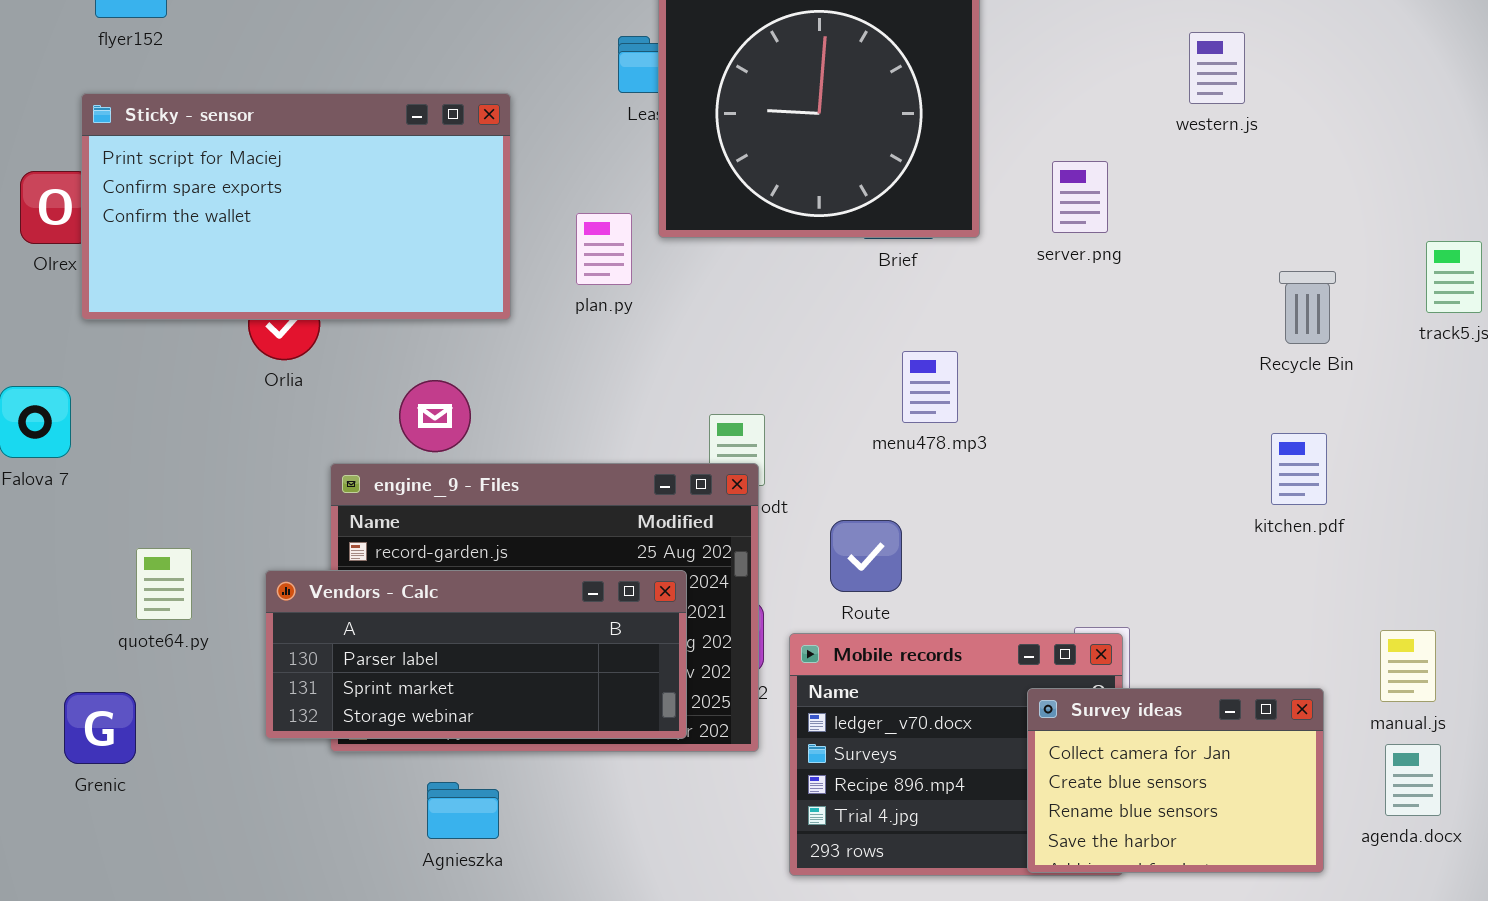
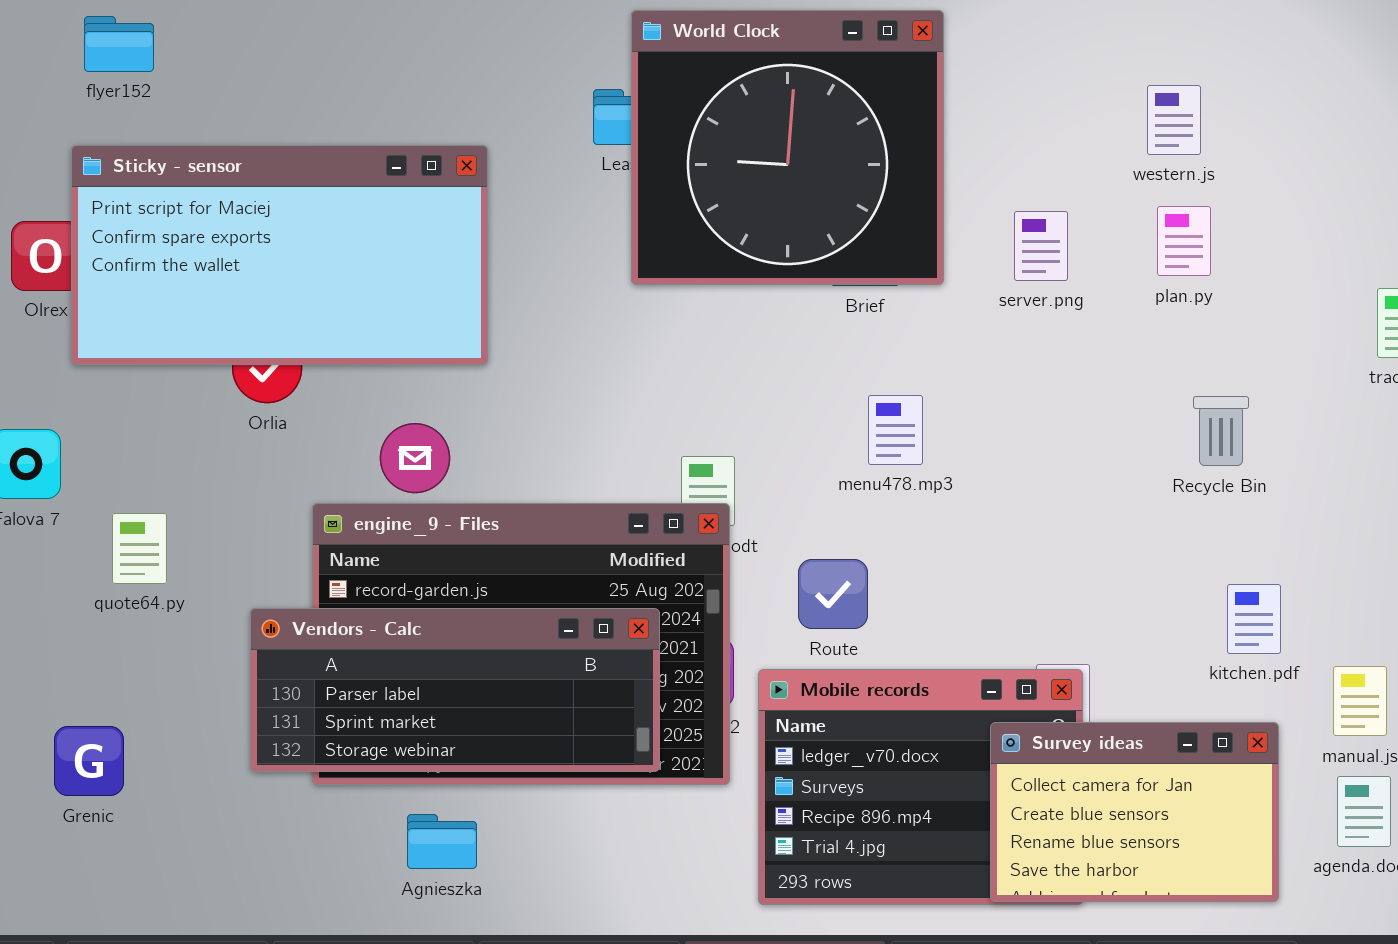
plan.py: [576,213,632,285] -> [1157,206,1211,276], moved
Recycle Bin: [1279,271,1336,344] -> [1193,396,1249,466], moved
kitchen.pdf: [1271,433,1327,505] -> [1227,584,1281,654], moved
quote64.py: [136,548,192,620] -> [112,513,167,584], moved

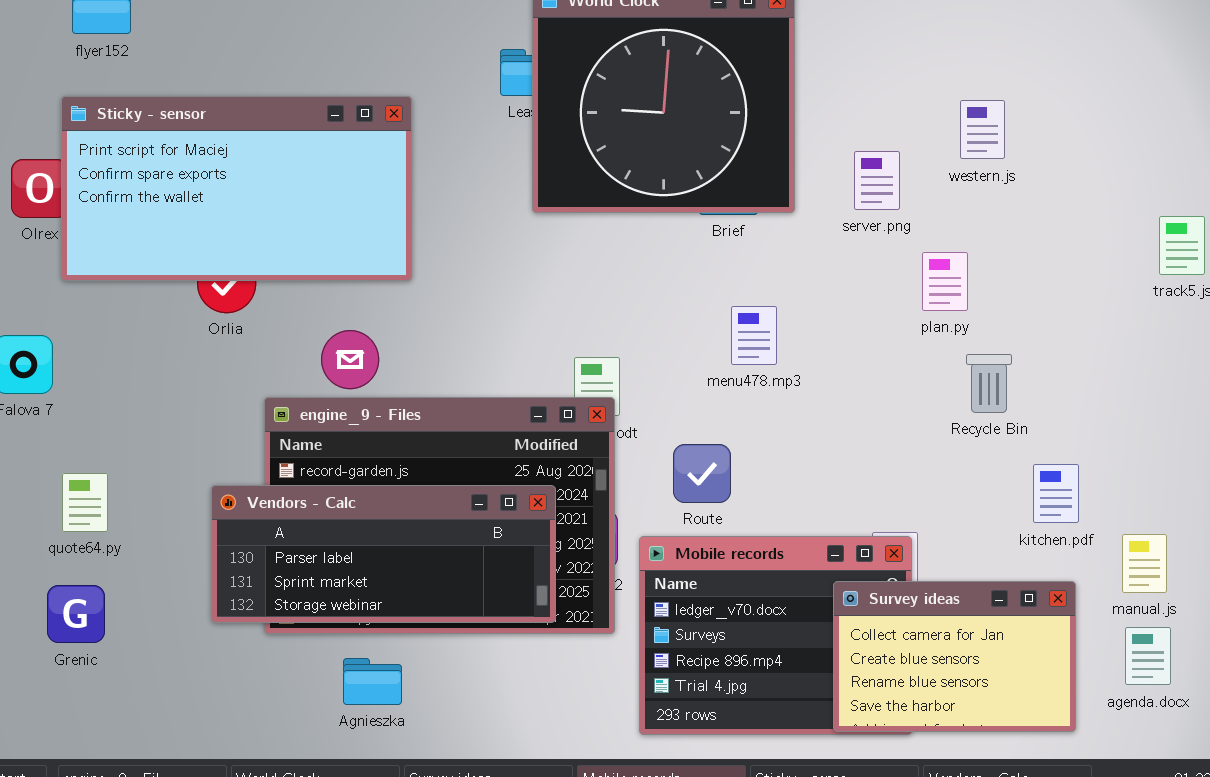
western.js: [1147,85,1201,155] -> [960,100,1005,159], moved
plan.py: [1157,206,1211,276] -> [922,252,968,311], moved
Recycle Bin: [1193,396,1249,466] -> [966,354,1012,413], moved
quote64.py: [112,513,167,584] -> [62,473,108,532], moved

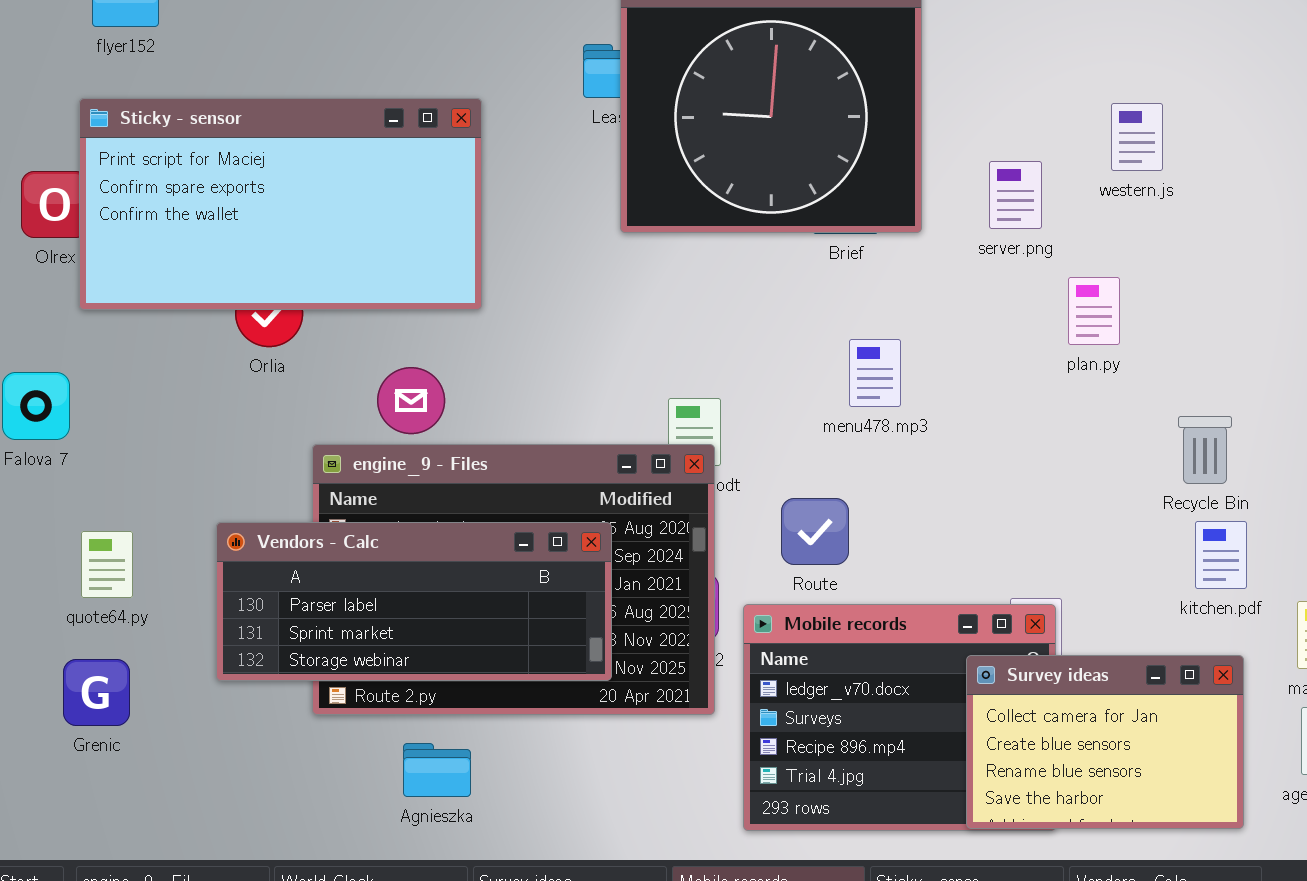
Recycle Bin: [966,354,1012,413] -> [1178,416,1232,484], moved
Vendors - Calc: [211,485,556,623] -> [216,522,612,681], moved

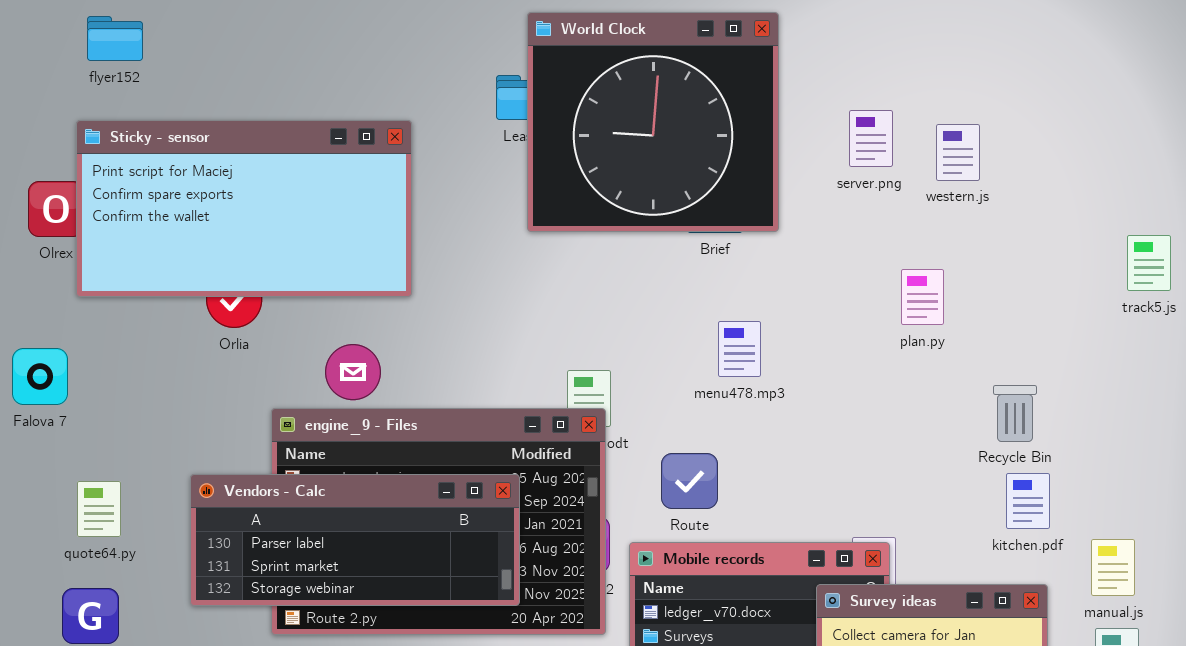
server.png: [989,161,1042,229] -> [849,110,893,167], moved

